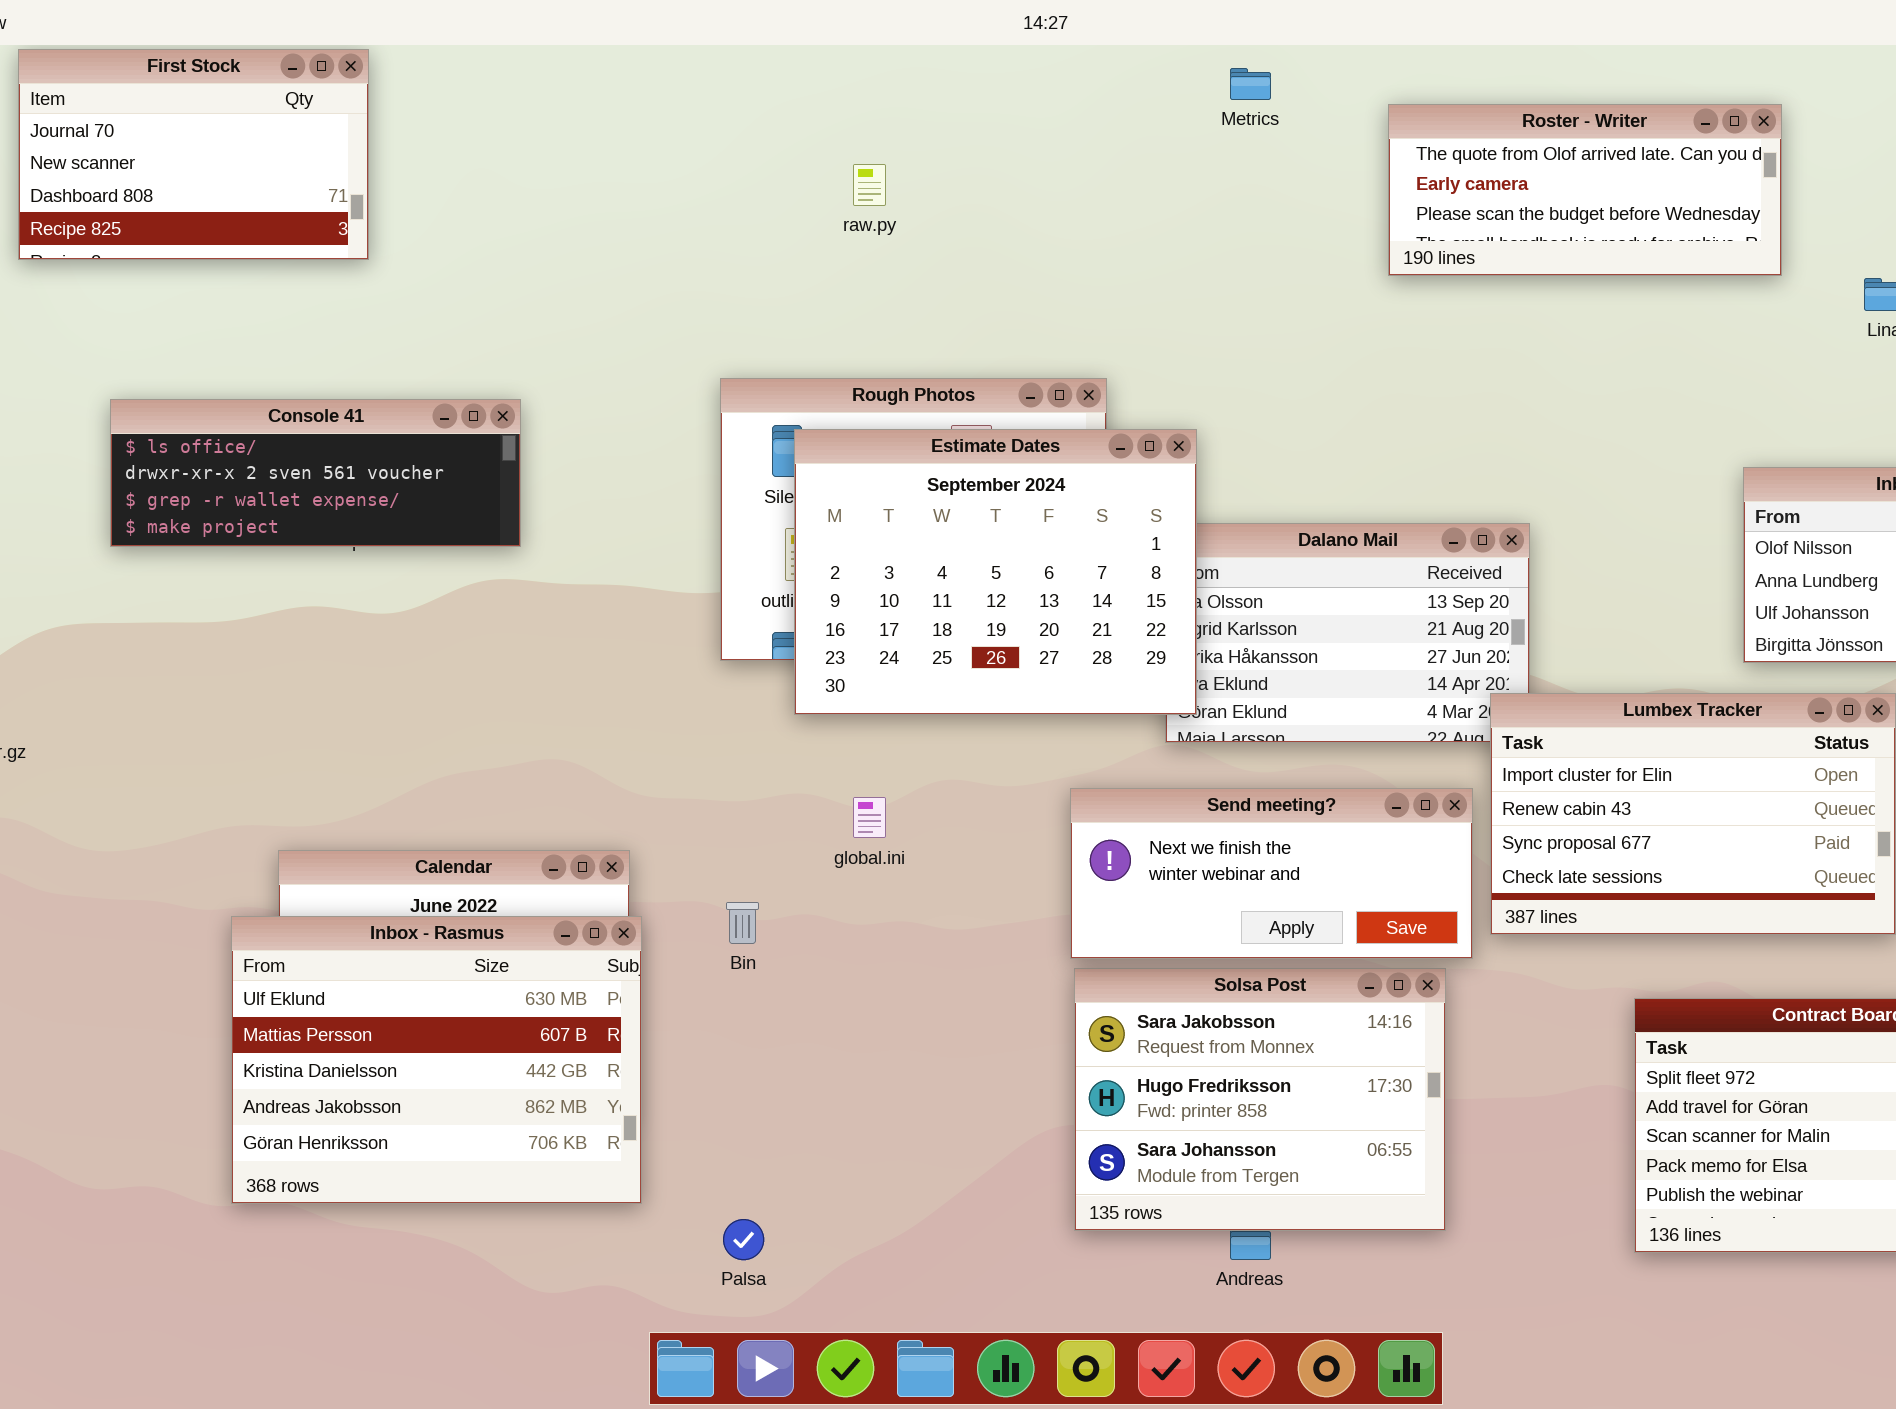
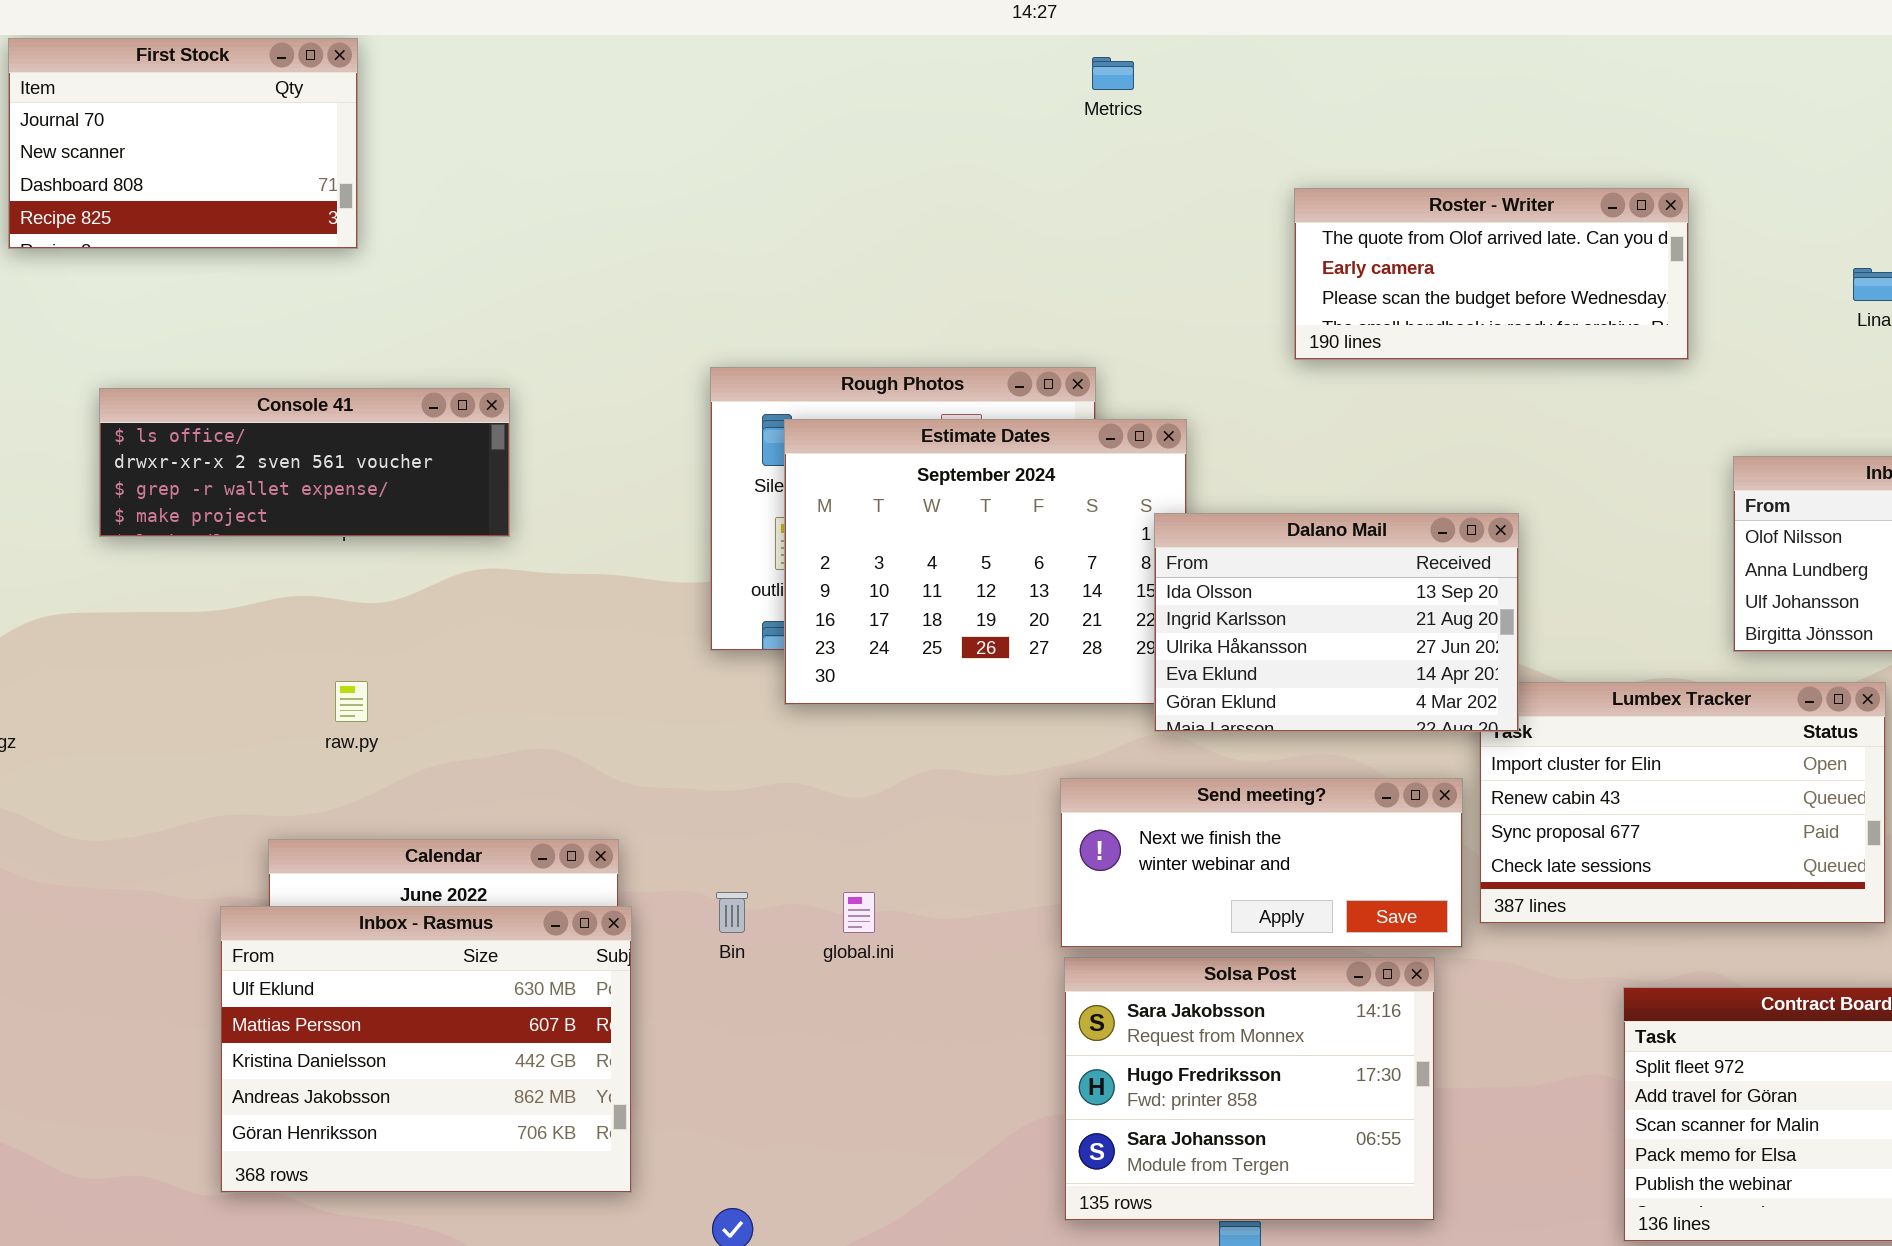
Metrics: [1230,68,1271,100] -> [1092,57,1134,90], moved
Roster - Writer: [1388,104,1782,276] -> [1294,188,1689,360], moved
raw.py: [853,164,886,206] -> [335,681,368,722], moved
Dalano Mail: [1165,523,1530,743] -> [1154,513,1519,732], raised
global.ini: [853,797,886,838] -> [843,892,875,933], moved

